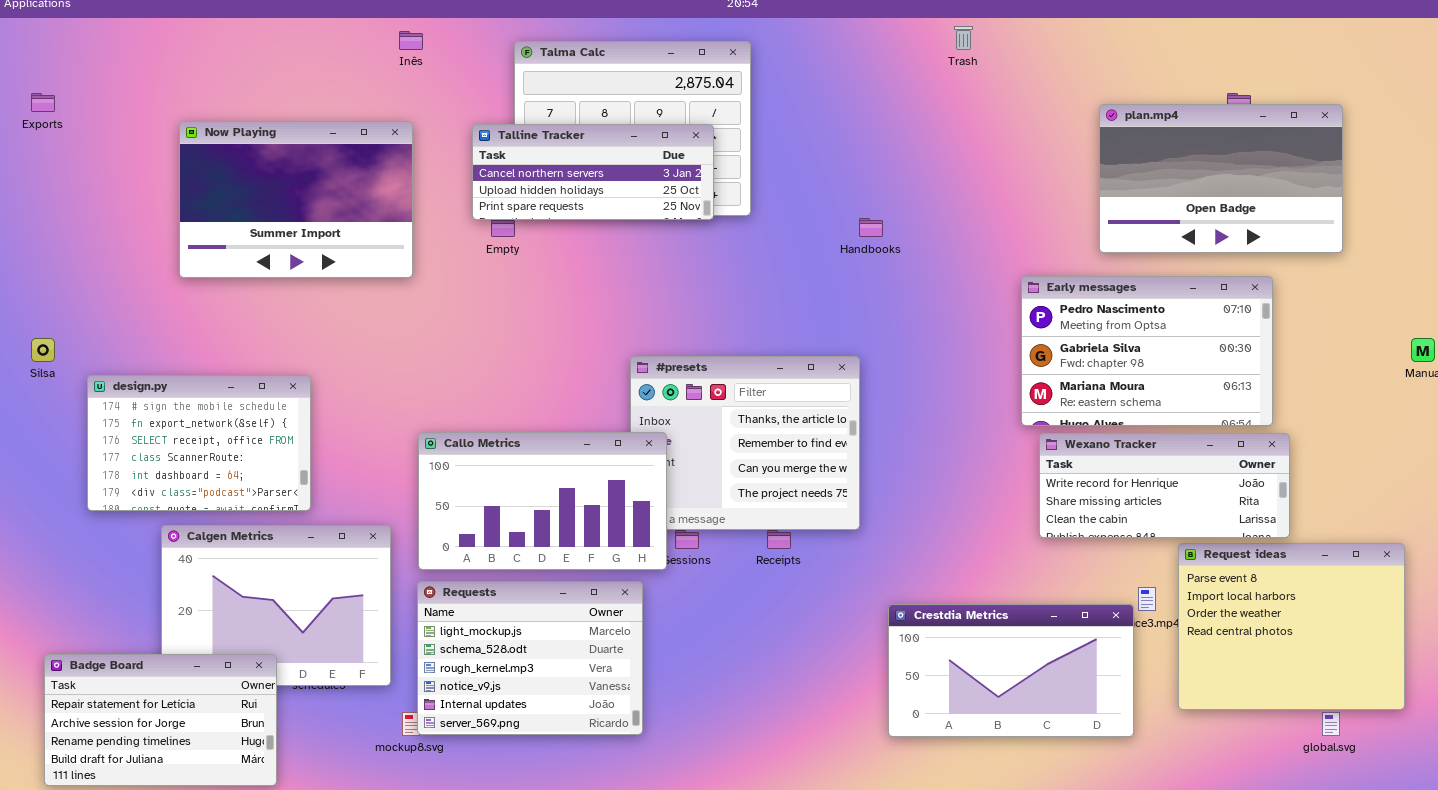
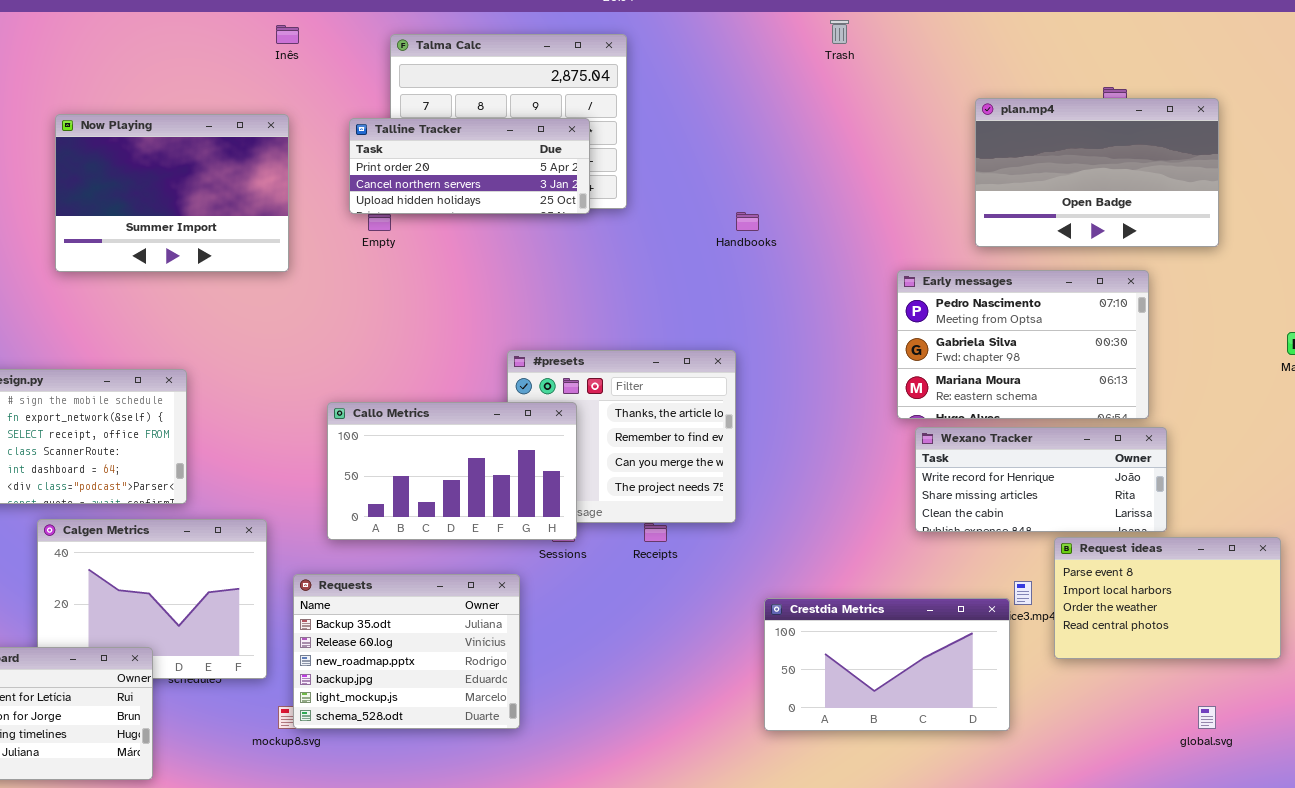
Talline Tracker: [472,124,714,220] -> [349,118,590,214], scrolled up 1 row
Callo Metrics: [418,432,667,570] -> [327,402,577,540], moved
Request ideas: [1178,543,1405,710] -> [1054,537,1281,659], resized
Requests: [417,581,643,735] -> [293,574,520,729], scrolled up 4 rows

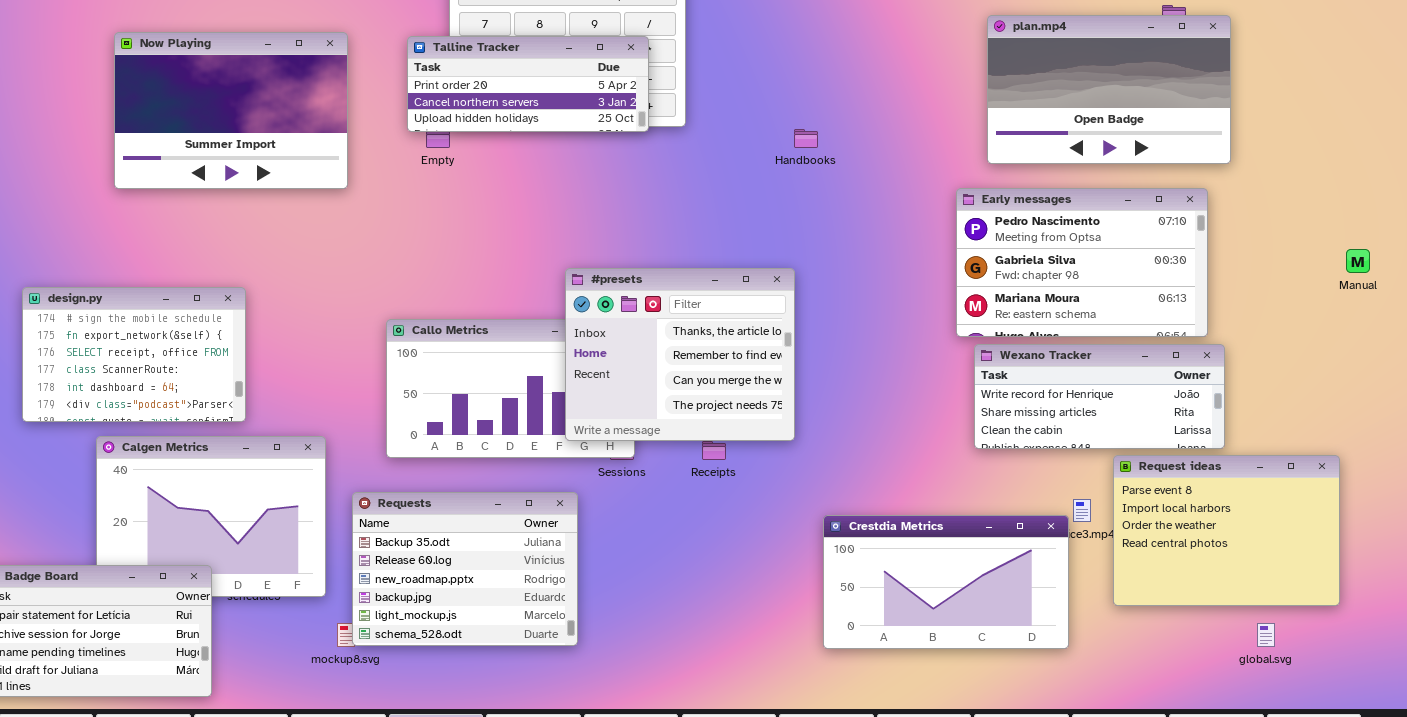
plan.mp4: [975,98,1219,247] -> [987,15,1231,164], moved
#presets: [507,350,736,523] -> [565,268,795,441], raised
Request ideas: [1054,537,1281,659] -> [1113,455,1340,606], resized

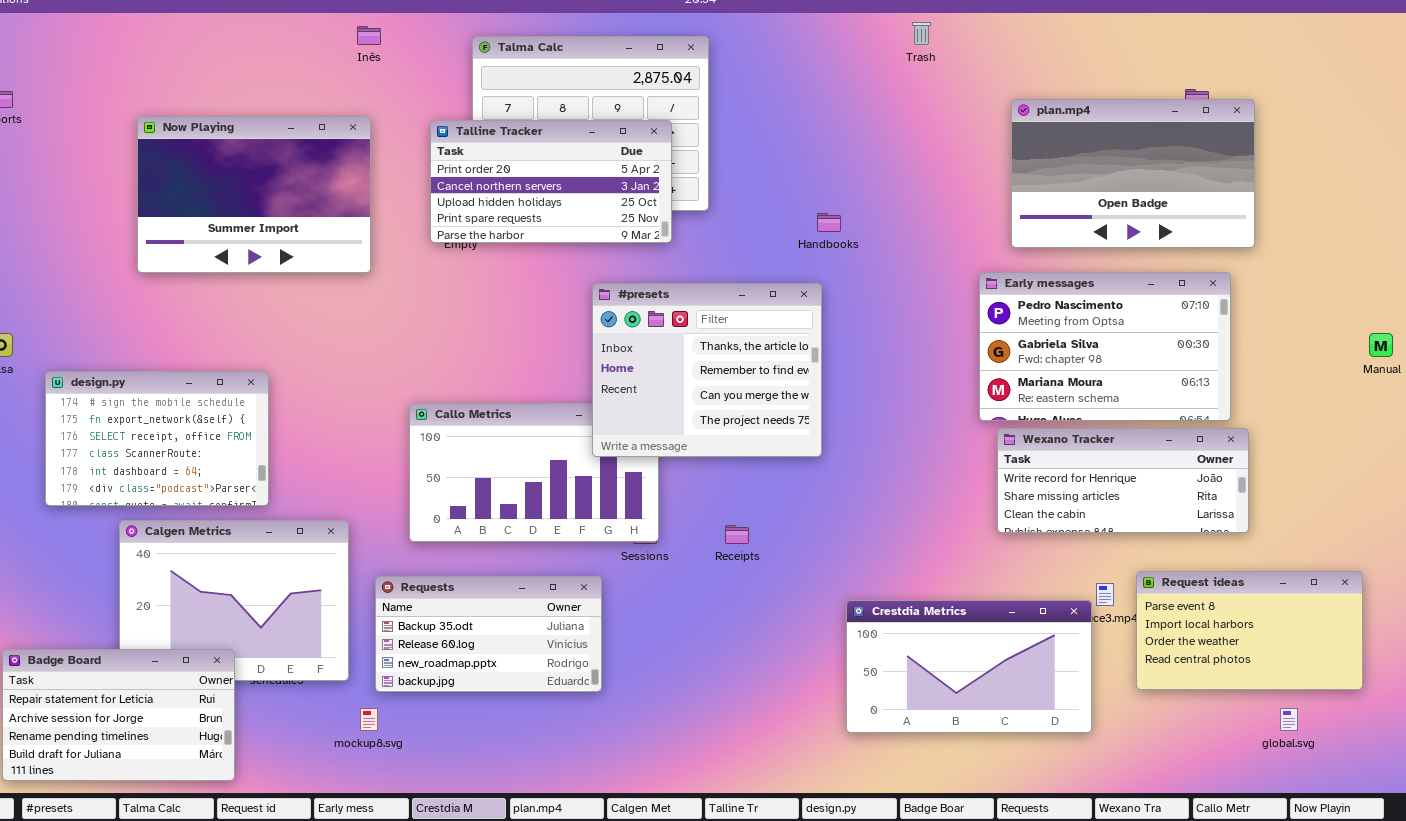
Talline Tracker: [407,36,649,132] -> [430,120,672,243], resized
#presets: [565,268,795,441] -> [592,283,822,457], moved
Request ideas: [1113,455,1340,606] -> [1136,571,1363,690], resized
Requests: [352,492,578,646] -> [375,576,602,692], resized

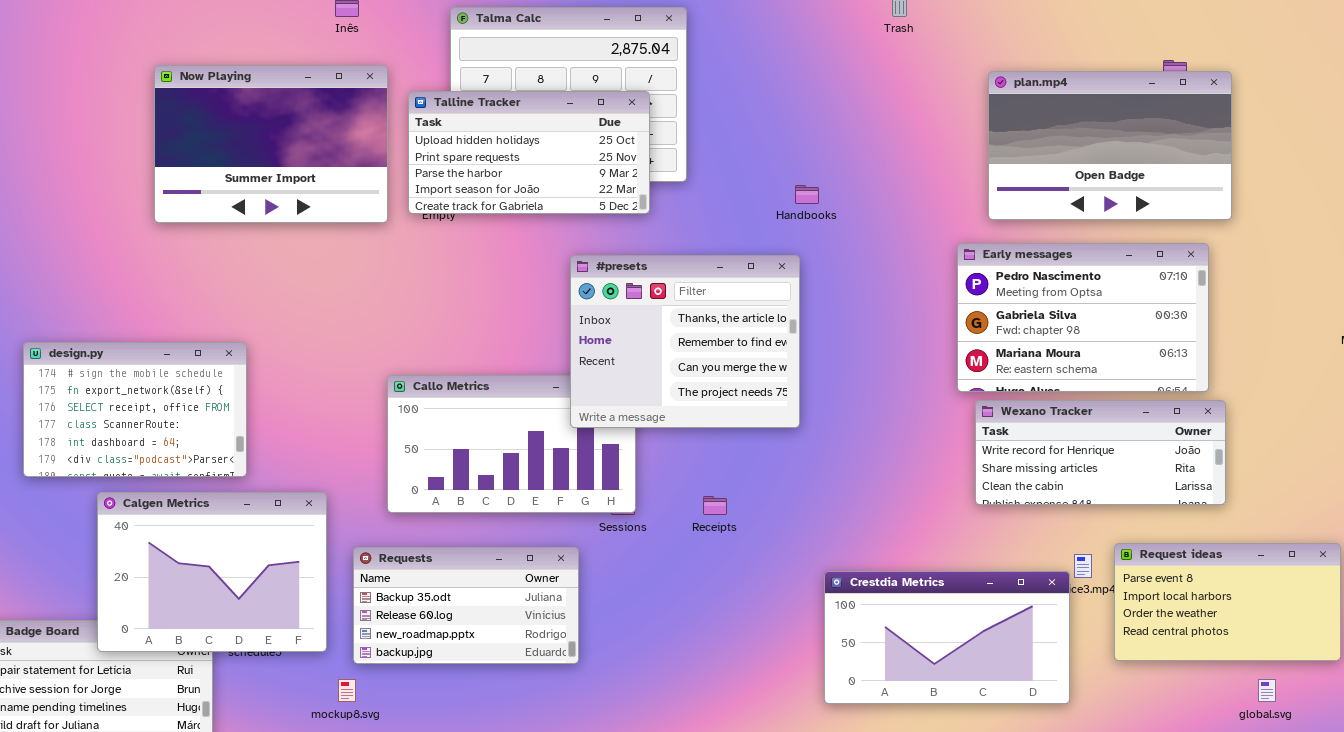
Now Playing: [137,116,371,273] -> [154,65,388,223], moved
Talline Tracker: [430,120,672,243] -> [408,91,650,214], scrolled down 2 rows
Calgen Metrics: [119,520,349,681] -> [97,492,327,652], raised

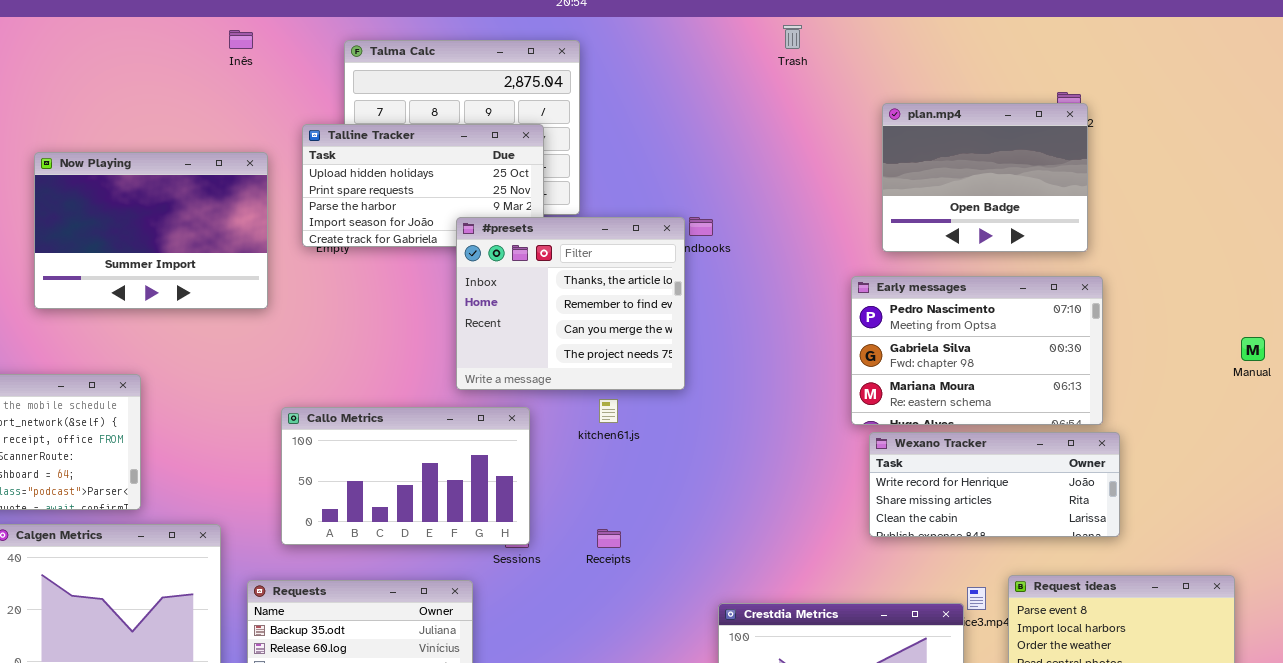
Now Playing: [154,65,388,223] -> [34,152,268,309], moved
plan.mp4: [988,71,1232,220] -> [882,103,1088,252], resized
#presets: [570,255,800,428] -> [456,217,685,390], moved

